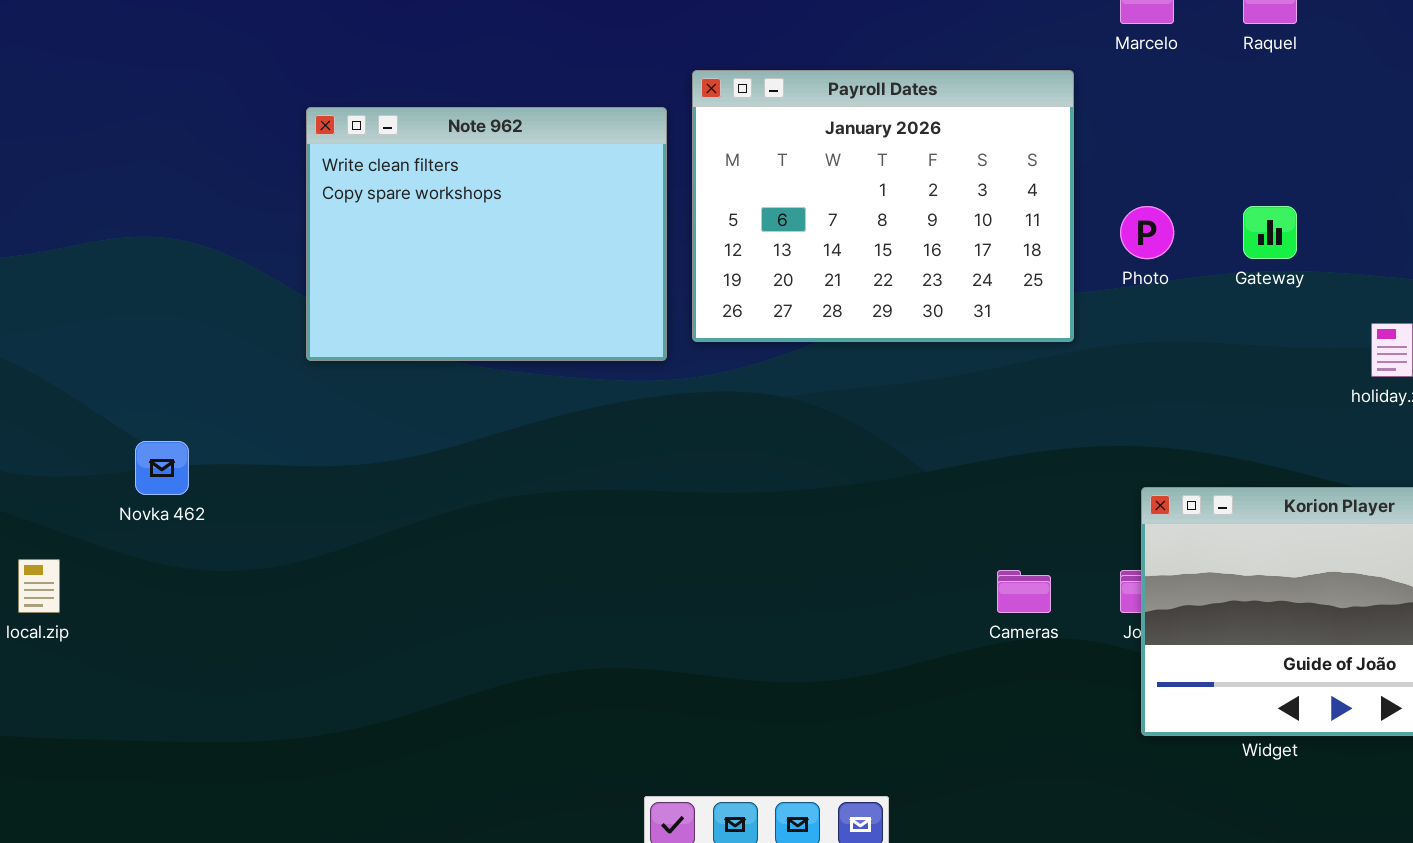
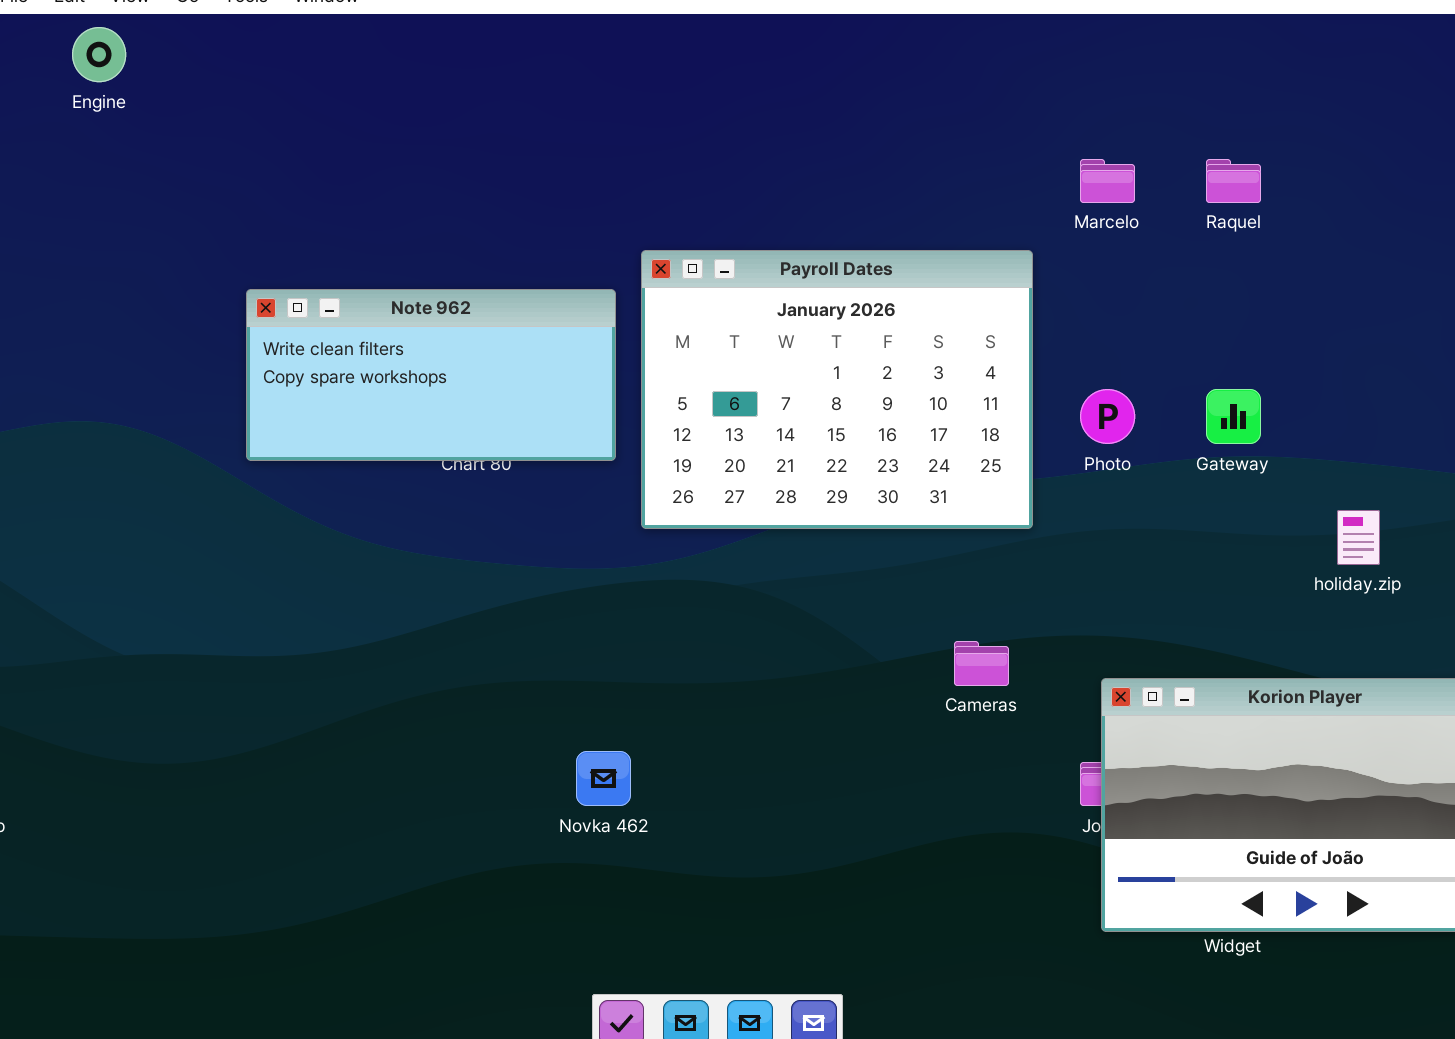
Note 962: [306,107,667,361] -> [246,289,616,461], resized
Novka 462: [135,441,189,495] -> [576,751,631,806], moved
Cameras: [997,570,1051,613] -> [954,641,1009,686], moved

